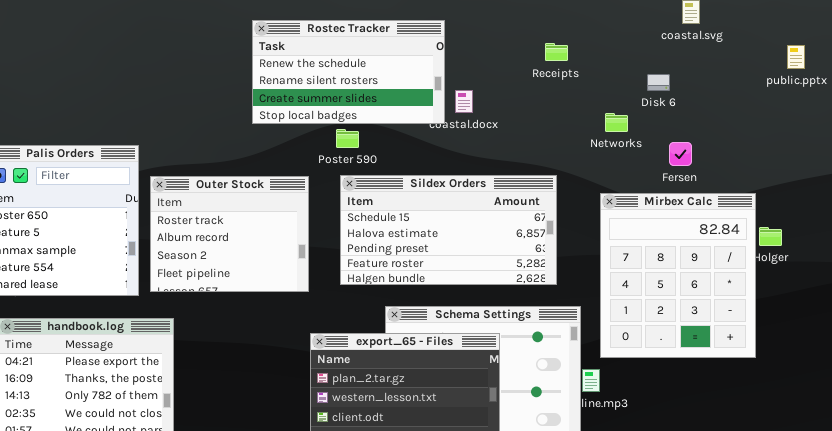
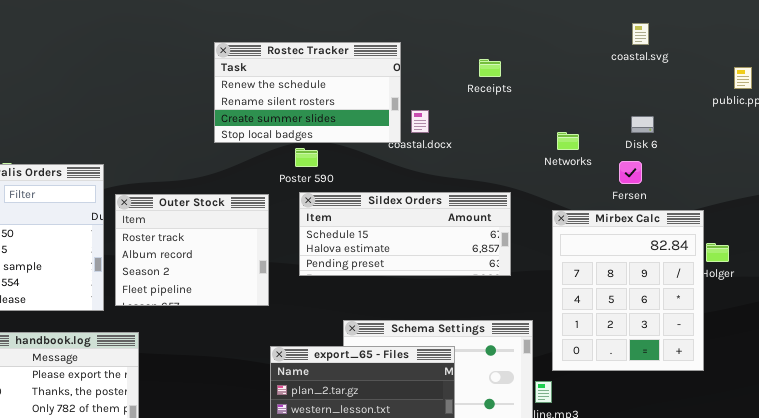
Receipts: [545,43,568,61] -> [479,59,501,77], moved
Disk 6: [647,74,670,91] -> [631,116,654,133], moved
Sildex Orders: [340,175,557,285] -> [299,192,511,276], resized

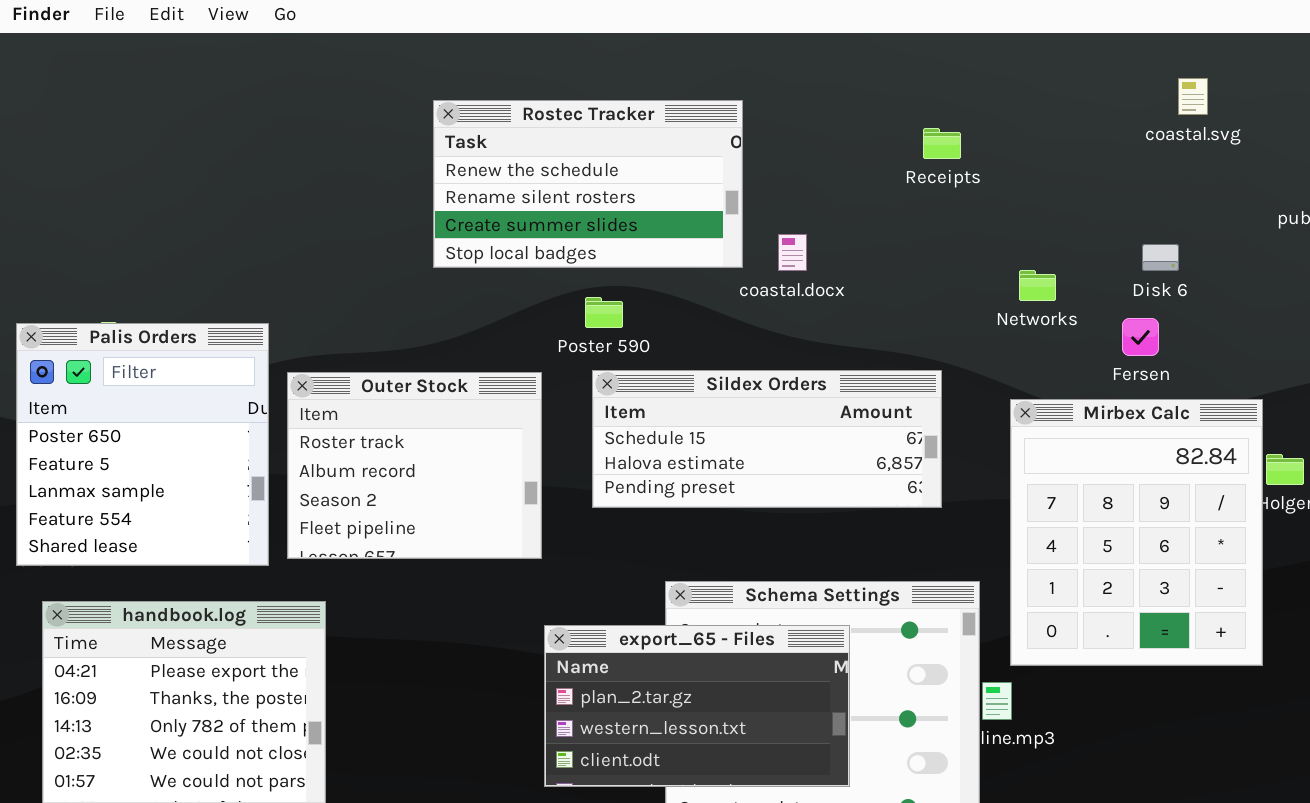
coastal.svg: [632,23,649,45] -> [1178,78,1208,115], moved
Rostec Tracker: [214,42,401,143] -> [433,100,743,268], moved
Receipts: [479,59,501,77] -> [923,128,961,159], moved

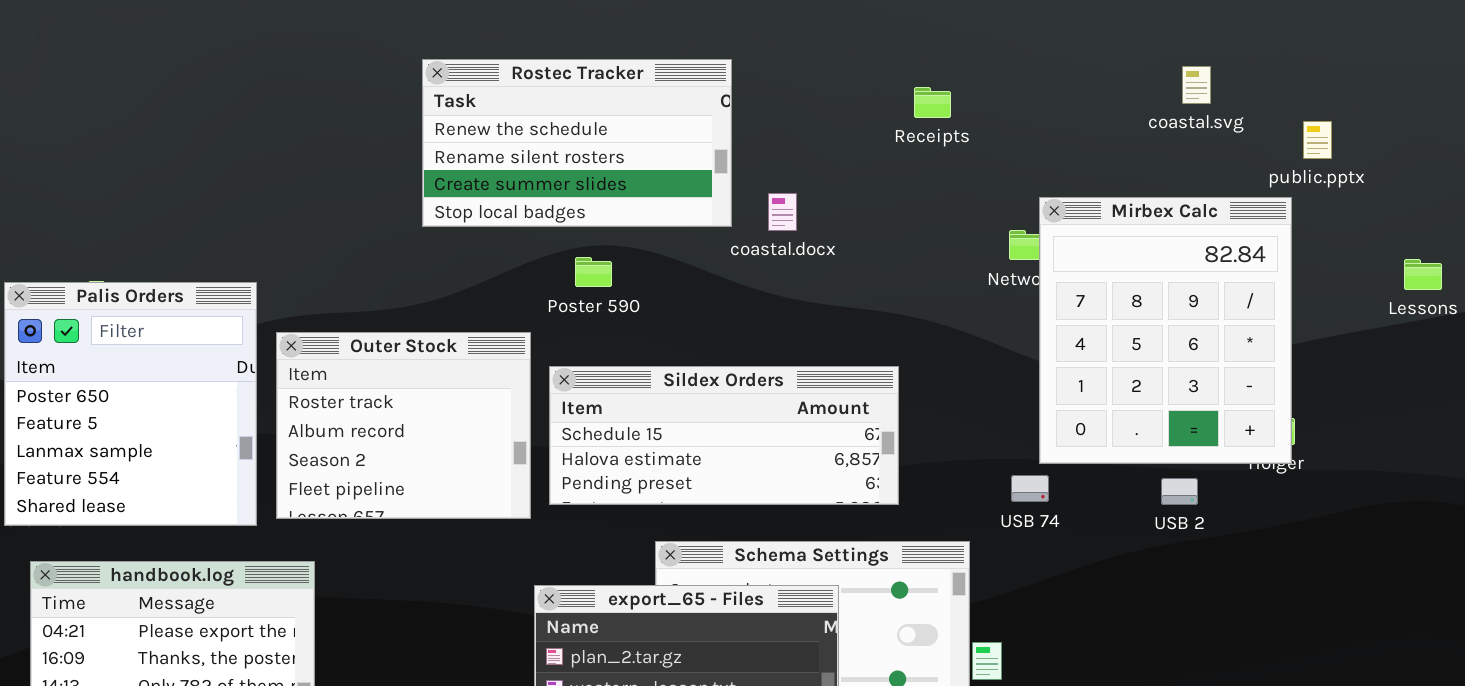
coastal.svg: [1178,78,1208,115] -> [1182,66,1211,104], moved
Sildex Orders: [592,370,942,508] -> [549,366,899,505], moved
Mirbex Calc: [1010,399,1263,666] -> [1039,197,1292,464], moved

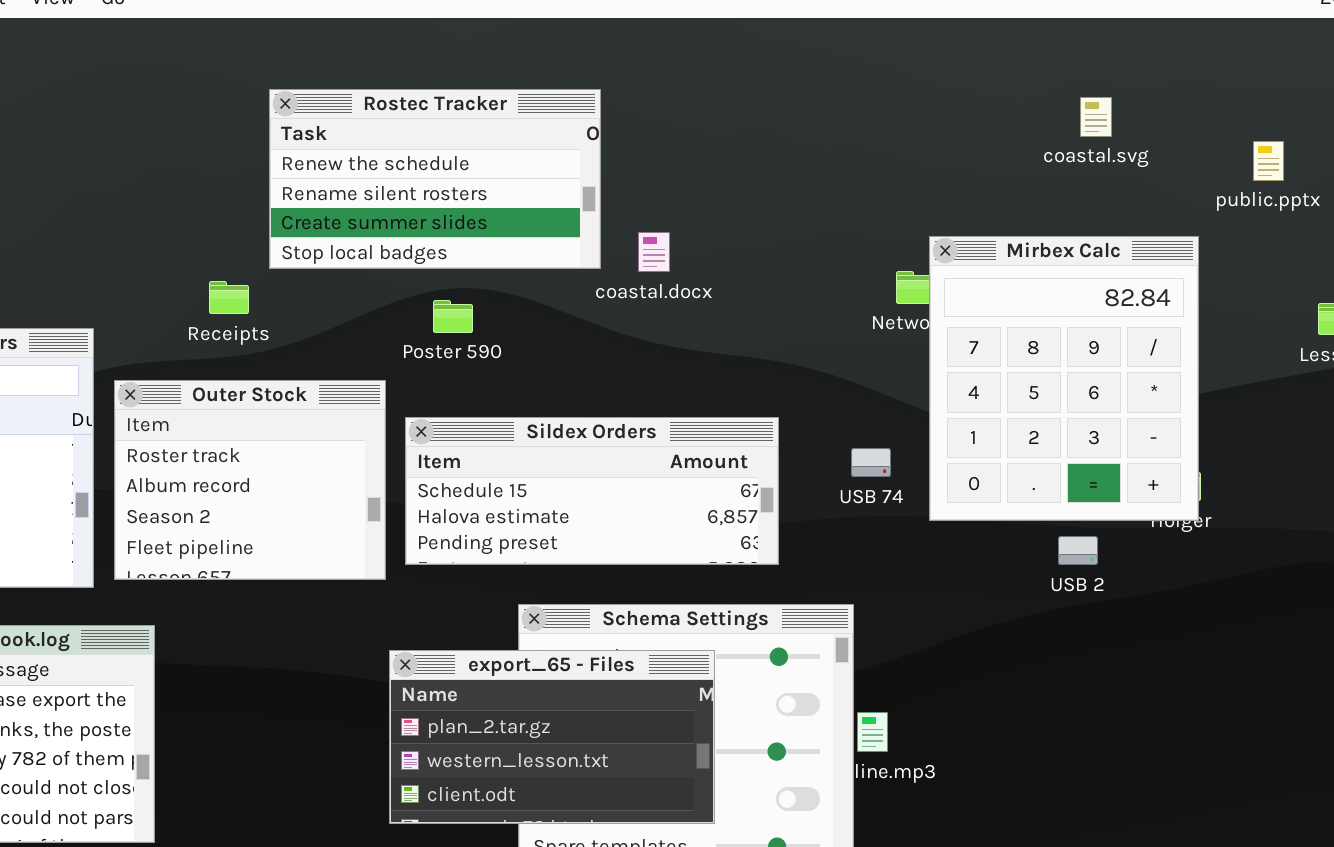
Receipts: [914,87,951,118] -> [209,281,249,314], moved
public.pptx: [1303,121,1332,159] -> [1253,141,1284,181], moved
USB 74: [1011,475,1049,502] -> [851,448,891,477], moved

